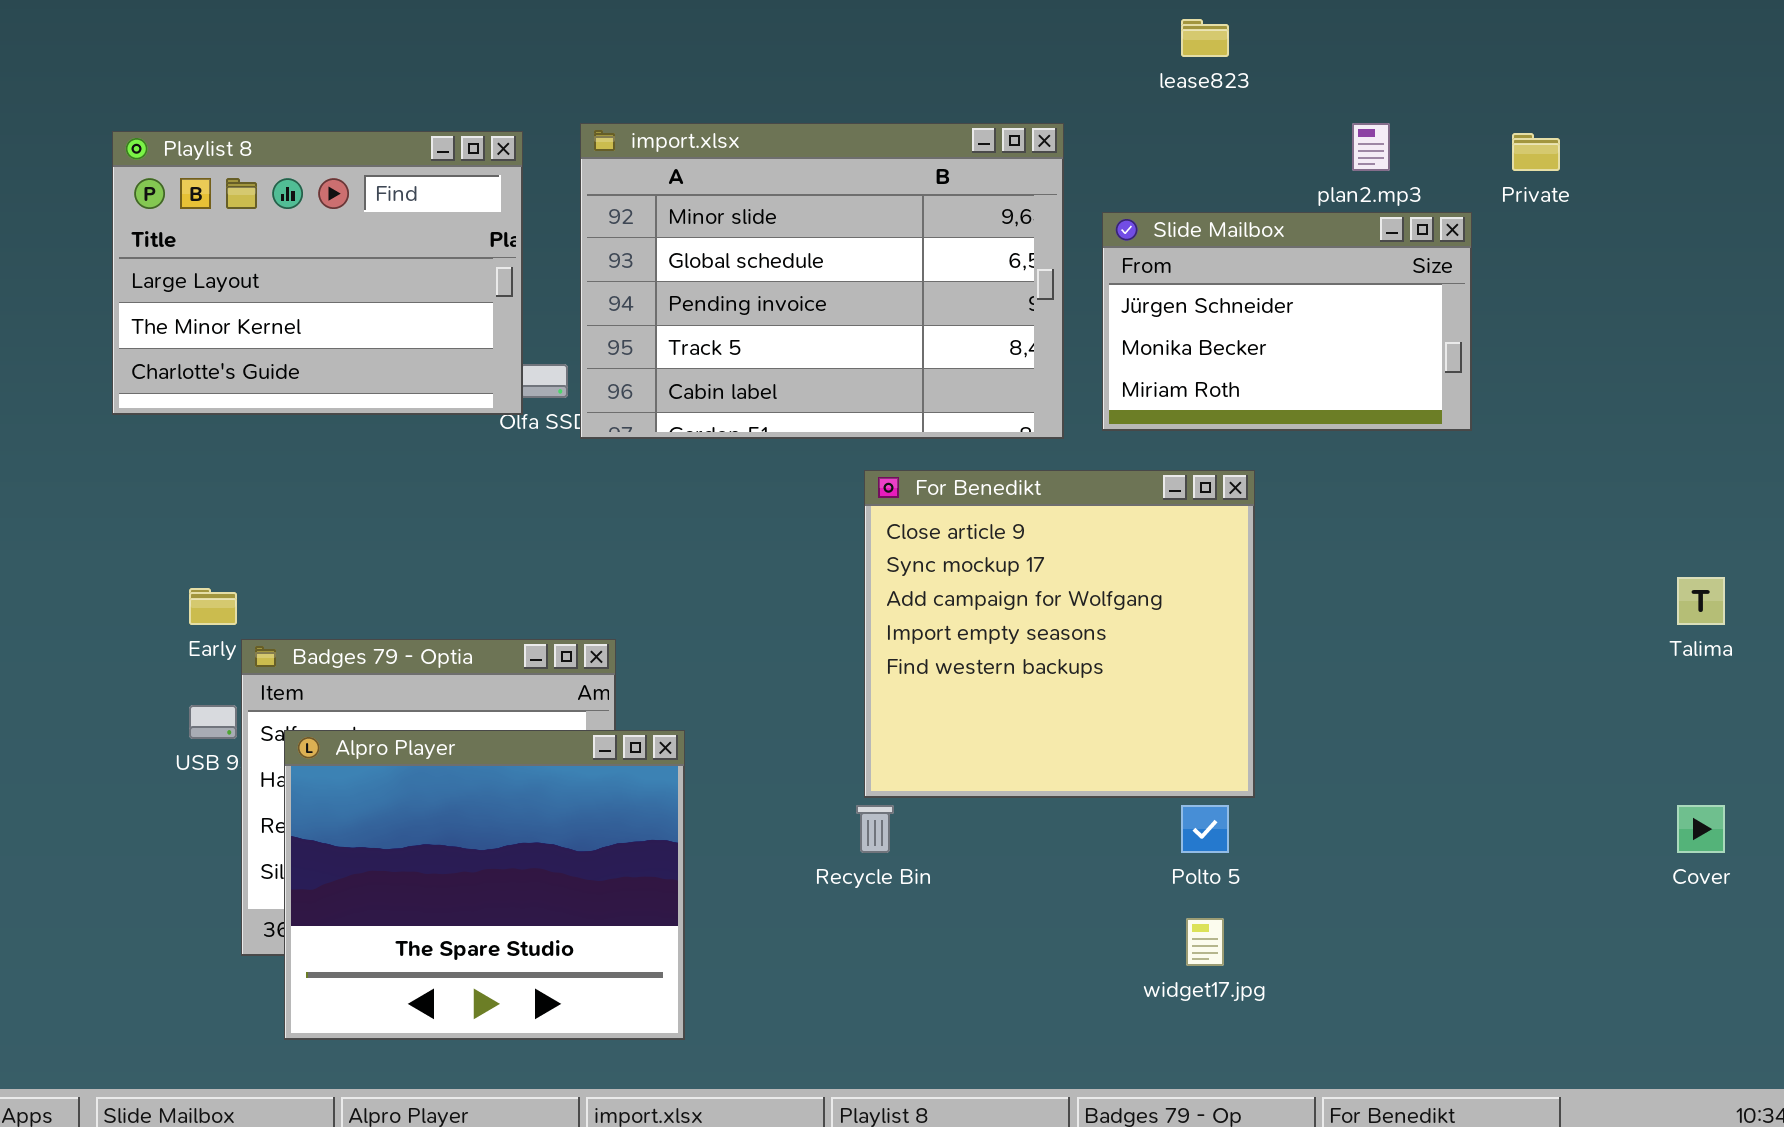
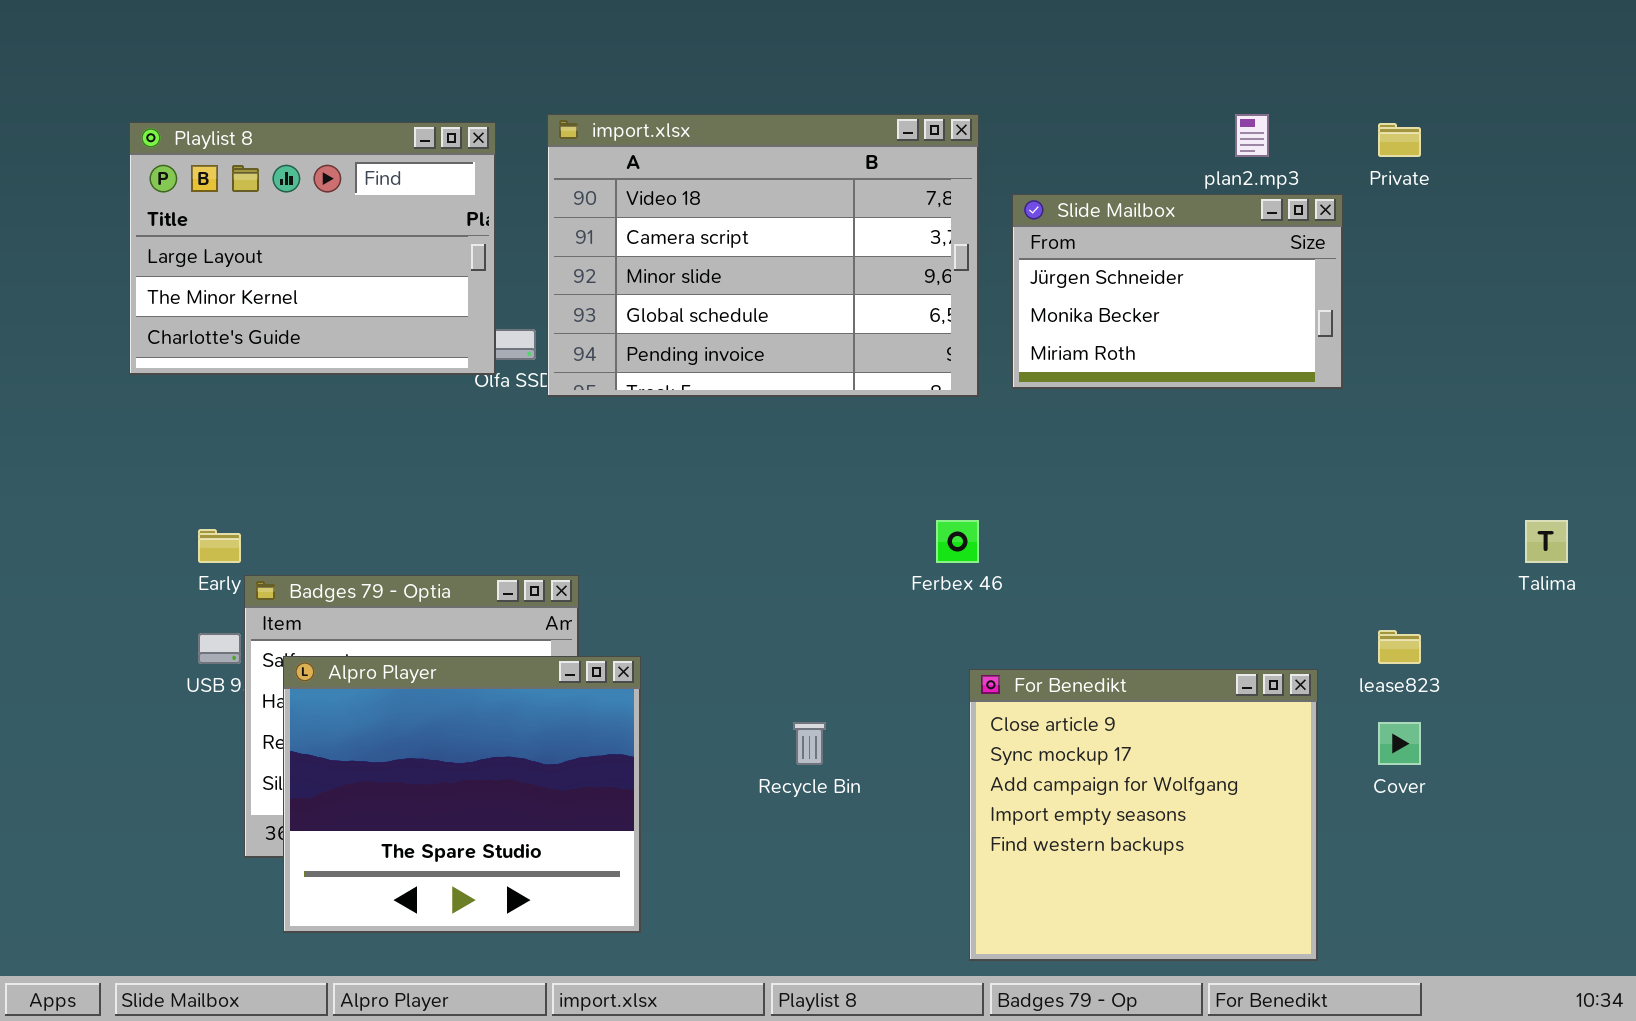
lease823: [1181,19,1229,57] -> [1378,630,1421,664], moved
import.xlsx: [580,123,1064,439] -> [547,114,979,397], scrolled up 2 rows
For Benedikt: [864,470,1255,798] -> [969,669,1318,961], moved
Cover: [1677,805,1725,853] -> [1378,722,1421,765], moved

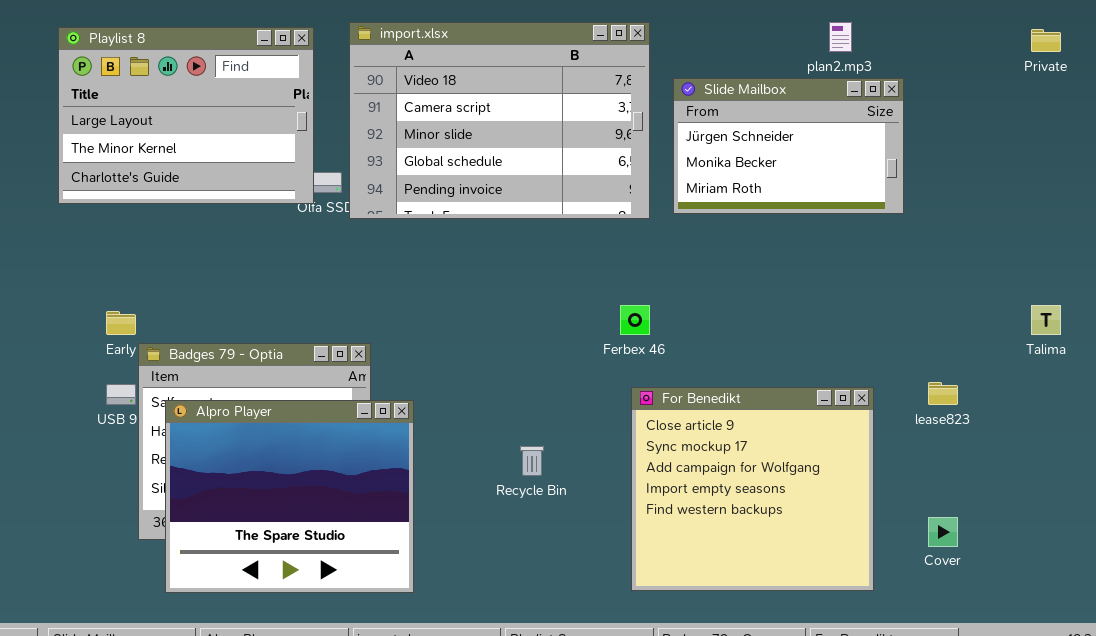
Private: [1378,123,1421,157] -> [1031,29,1061,52], moved
For Benedikt: [969,669,1318,961] -> [631,387,874,591], moved
Cover: [1378,722,1421,765] -> [928,517,958,547], moved

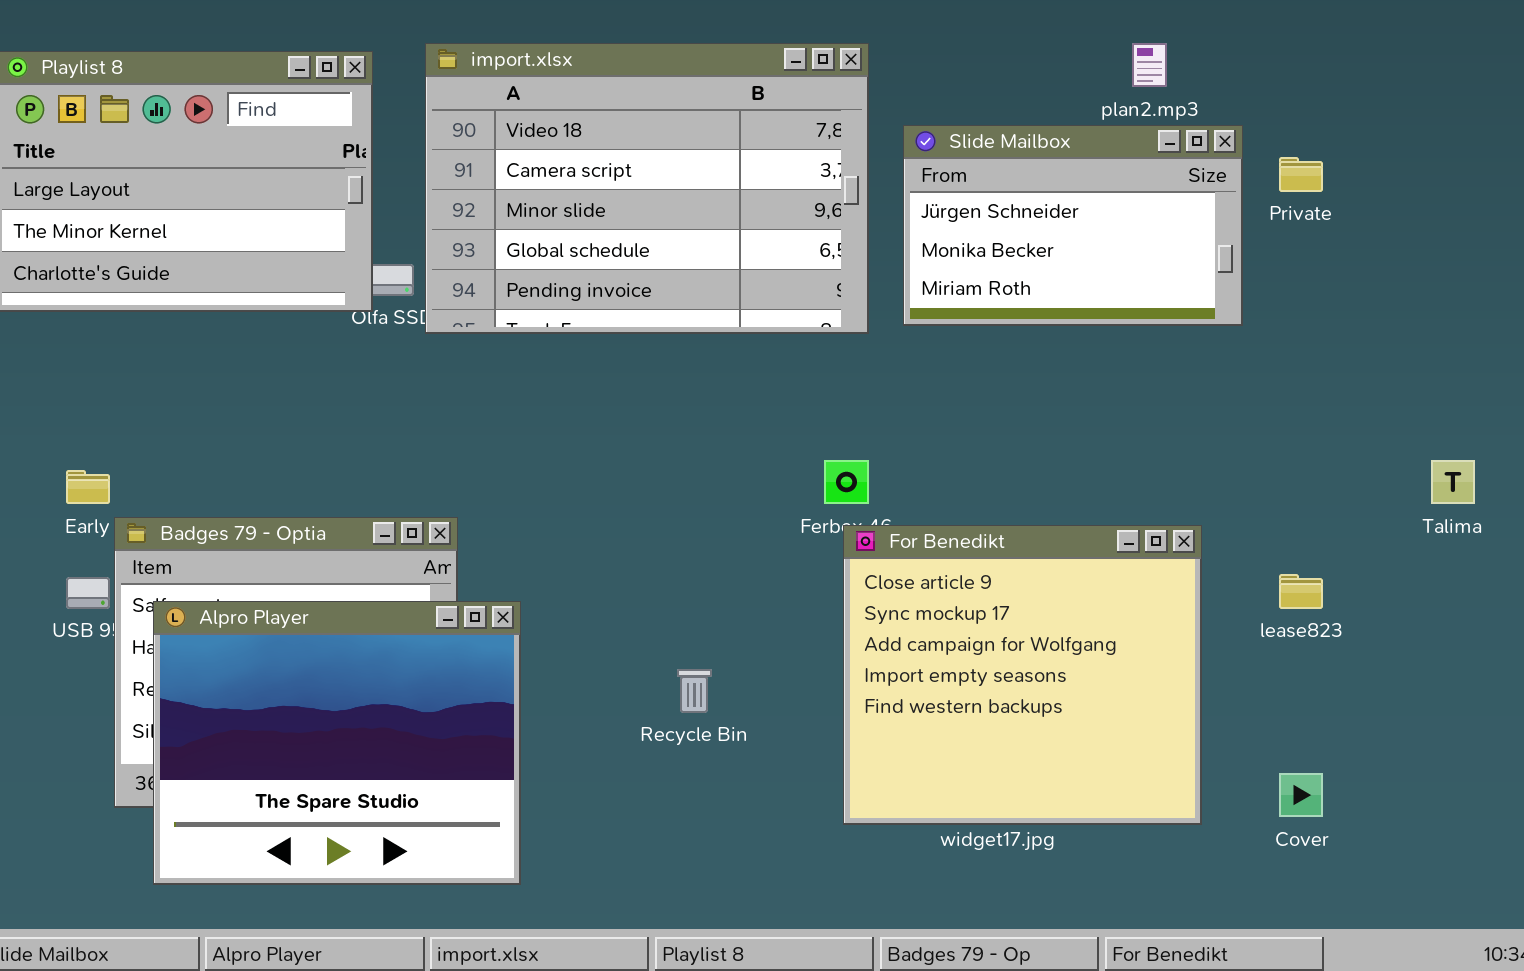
Private: [1031,29,1061,52] -> [1279,157,1323,192], moved
For Benedikt: [631,387,874,591] -> [843,525,1202,825], moved

